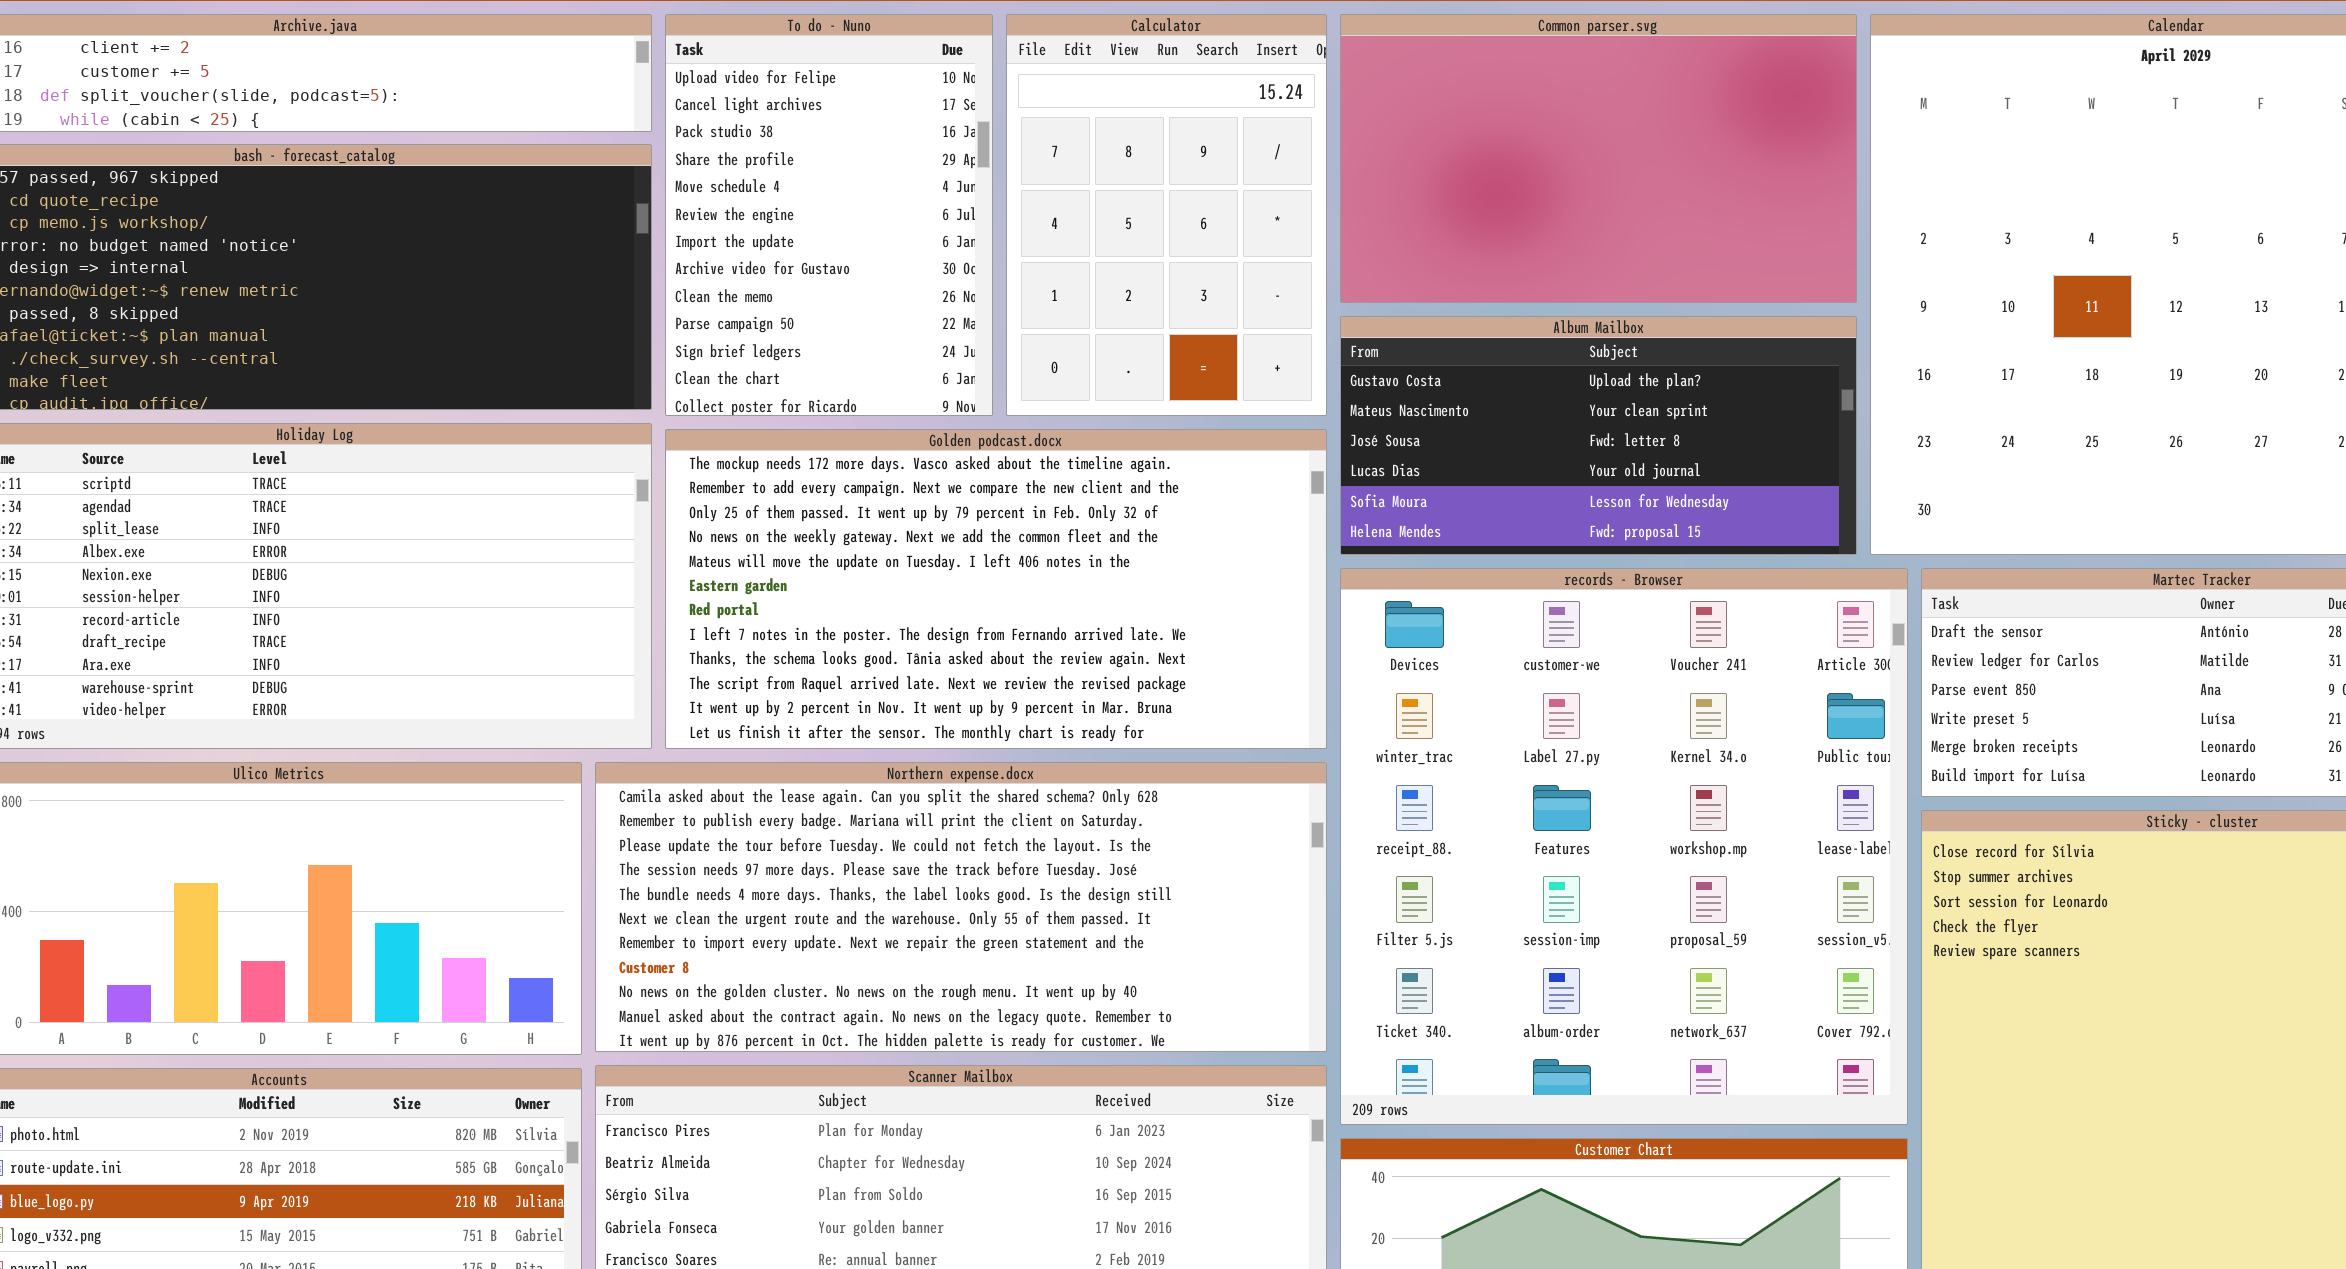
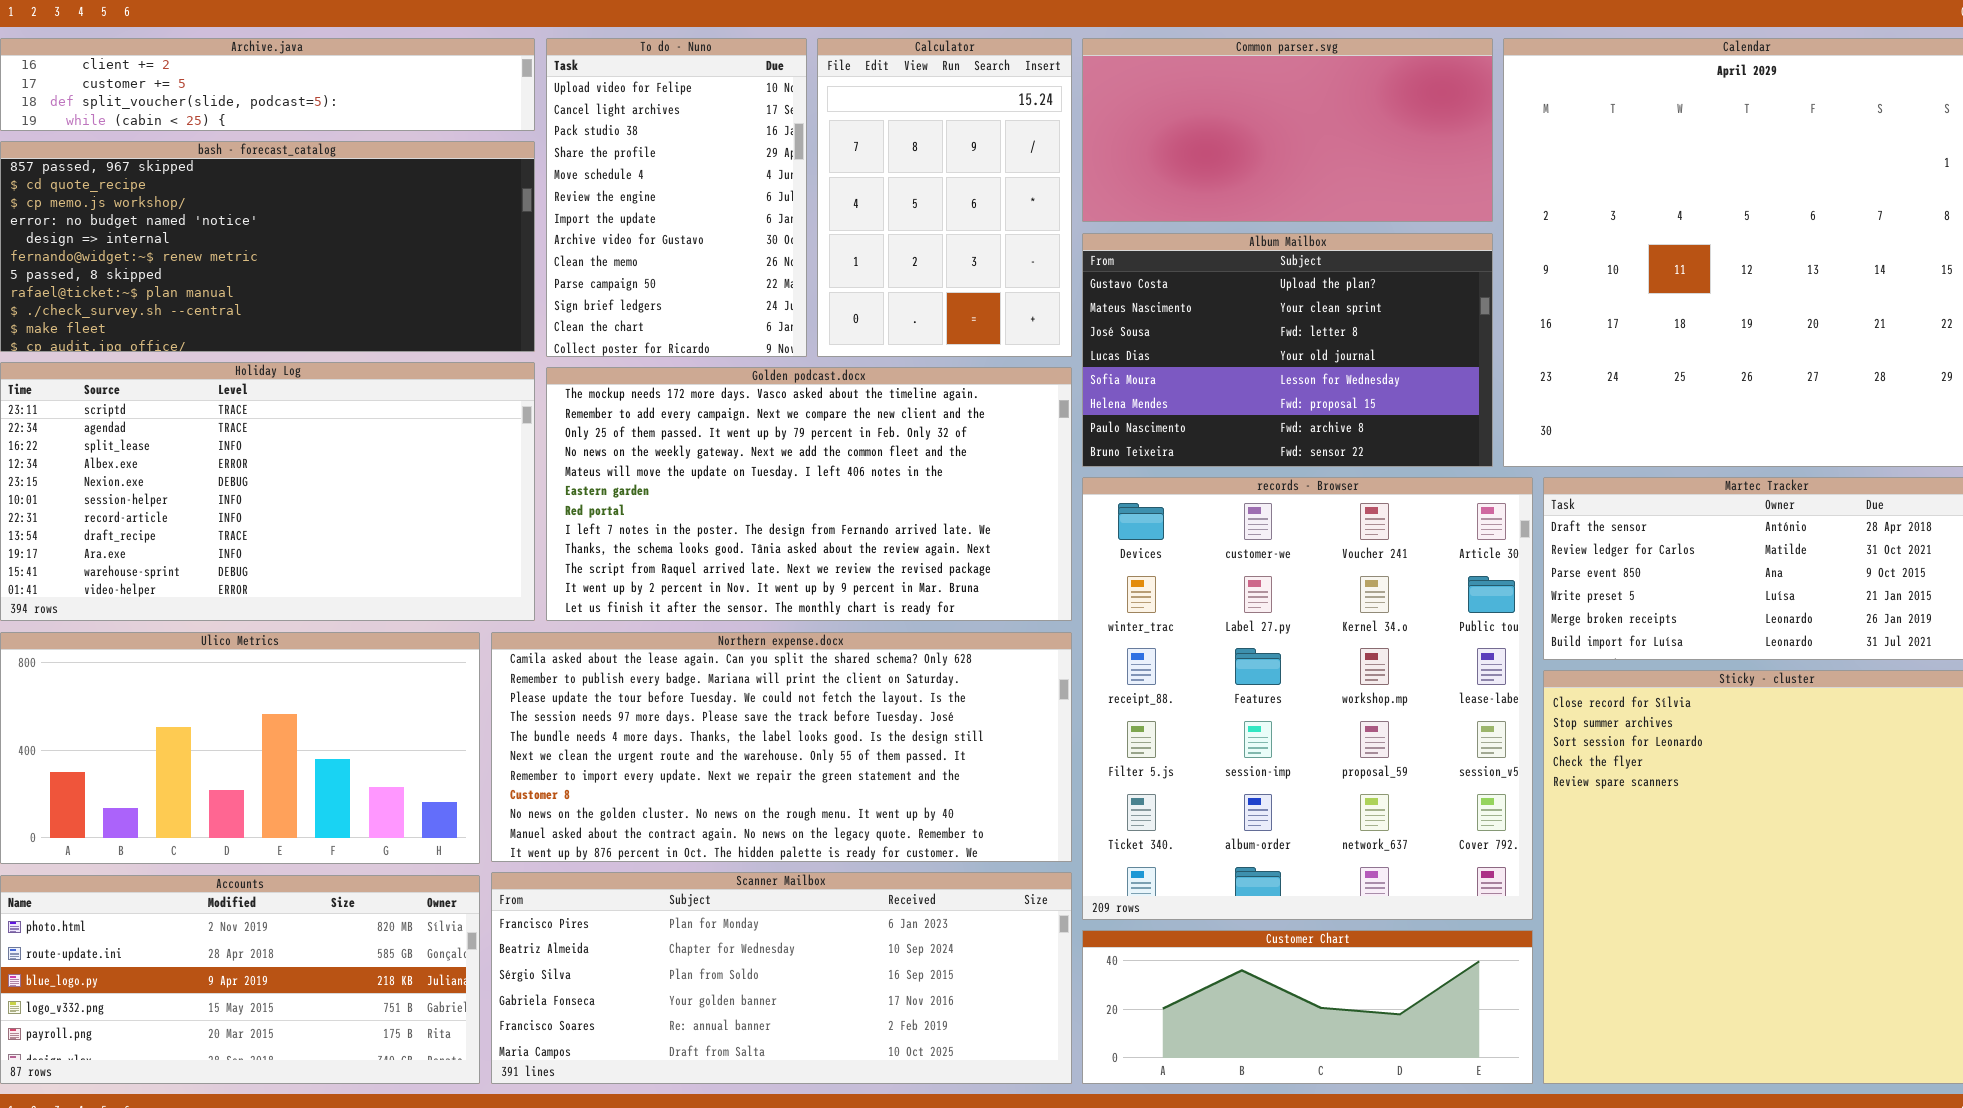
Common parser.svg: [1340,14,1857,303] -> [1082,38,1493,222], resized
Album Mailbox: [1340,316,1857,555] -> [1082,233,1493,467], resized

